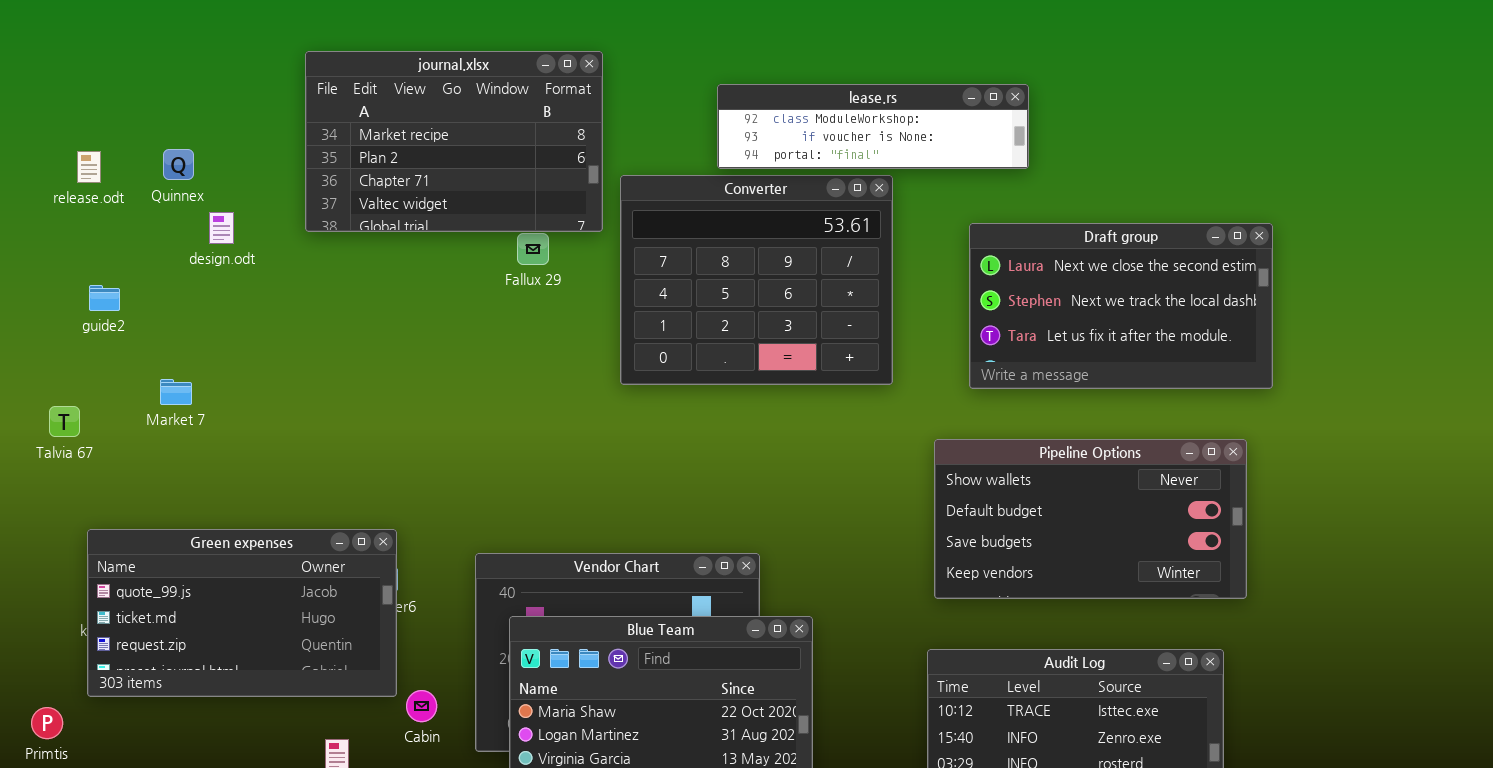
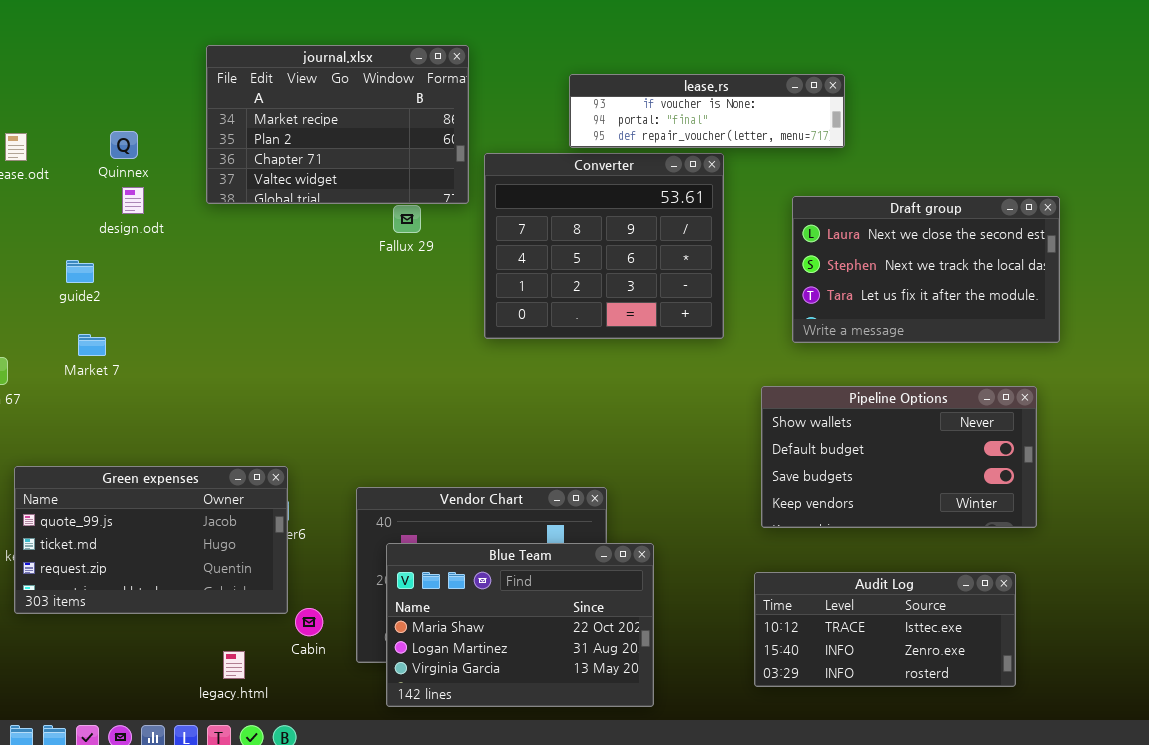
lease.rs: [717,84,1029,169] -> [569,74,845,148], scrolled down 1 row
Quinnex: [163,149,194,180] -> [110,131,138,159], moved
guide2: [89,285,120,311] -> [66,260,94,283], moved

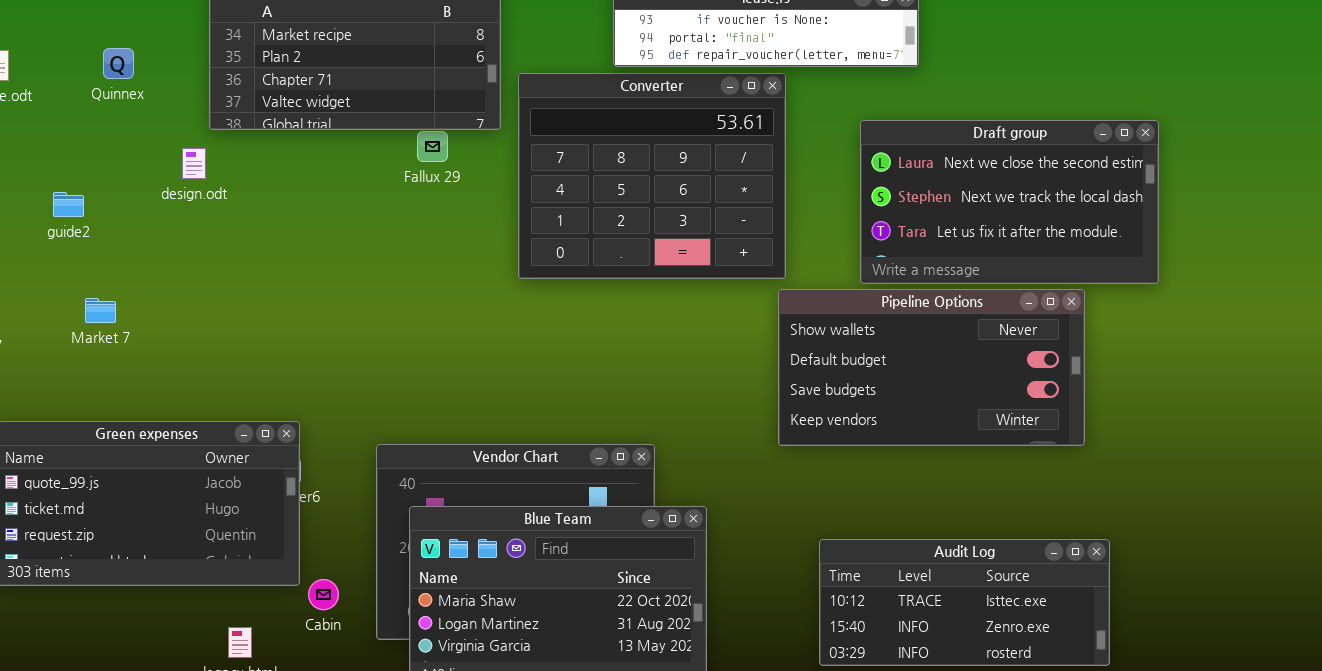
design.odt: [122,187,144,214] -> [182,148,206,179], moved
Market 7: [78,334,106,356] -> [85,298,116,323], moved
Pipeline Options: [761,386,1037,528] -> [778,289,1085,446], moved

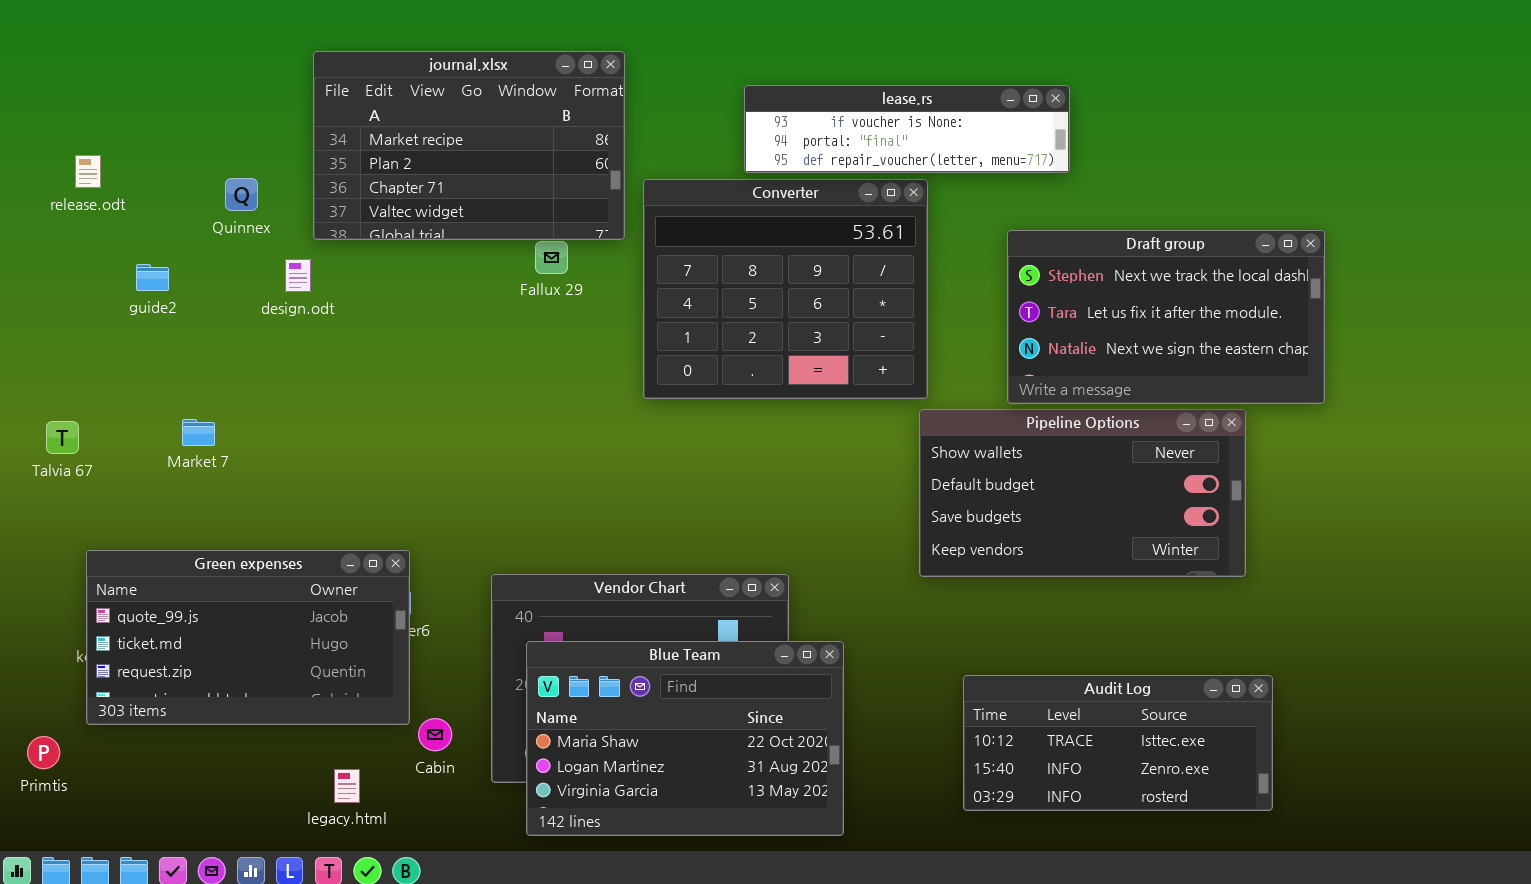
Quinnex: [103,48,134,79] -> [225,178,258,211], moved
Draft group: [860,120,1159,284] -> [1007,230,1325,404], scrolled down 1 row
guide2: [53,192,84,217] -> [136,264,169,291], moved

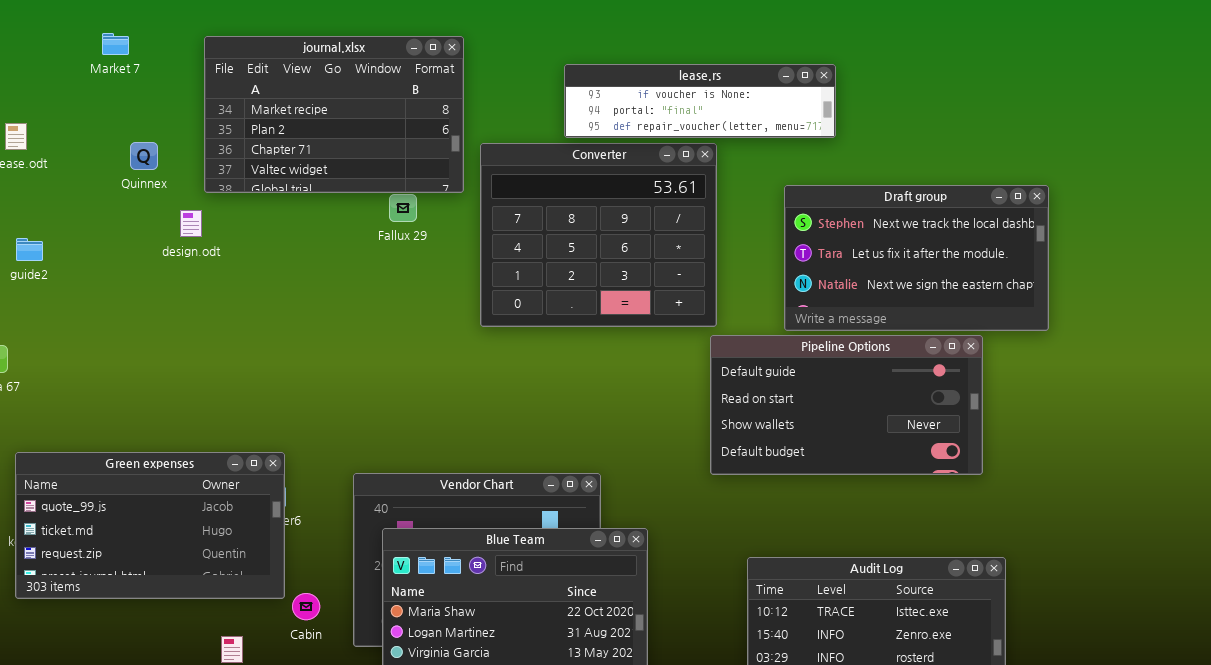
guide2: [136,264,169,291] -> [16,238,43,261], moved
Pipeline Options: [919,409,1246,577] -> [710,335,983,475], scrolled up 2 rows
Market 7: [182,419,215,446] -> [102,33,129,55], moved

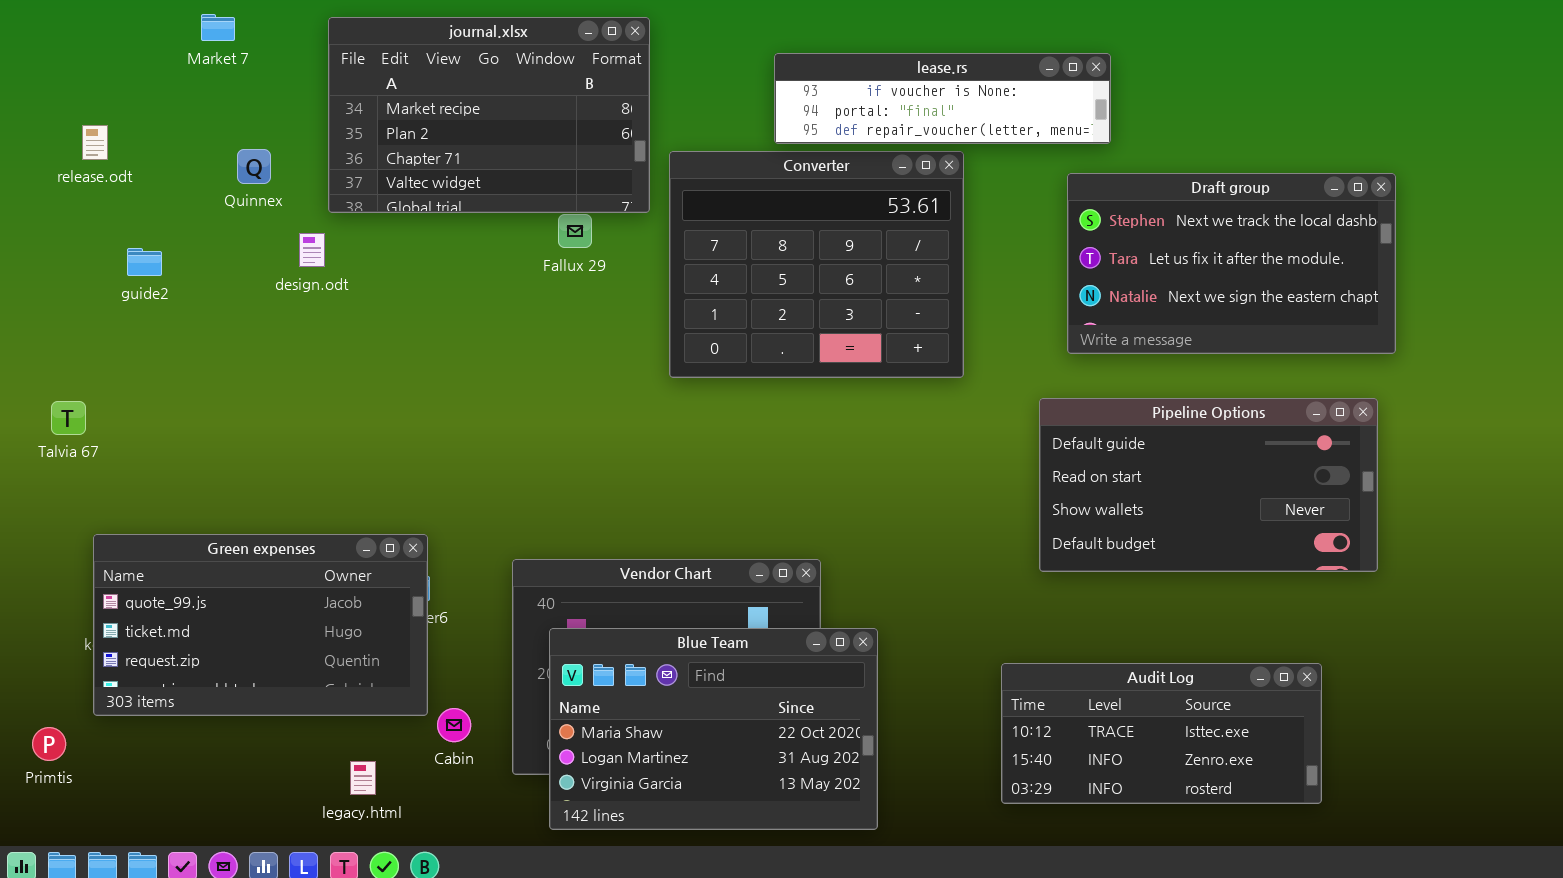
Draft group: [784,185,1049,331] -> [1067,173,1396,354], moved
guide2: [16,238,43,261] -> [127,248,162,276], moved
Pipeline Options: [710,335,983,475] -> [1039,398,1378,572], moved

